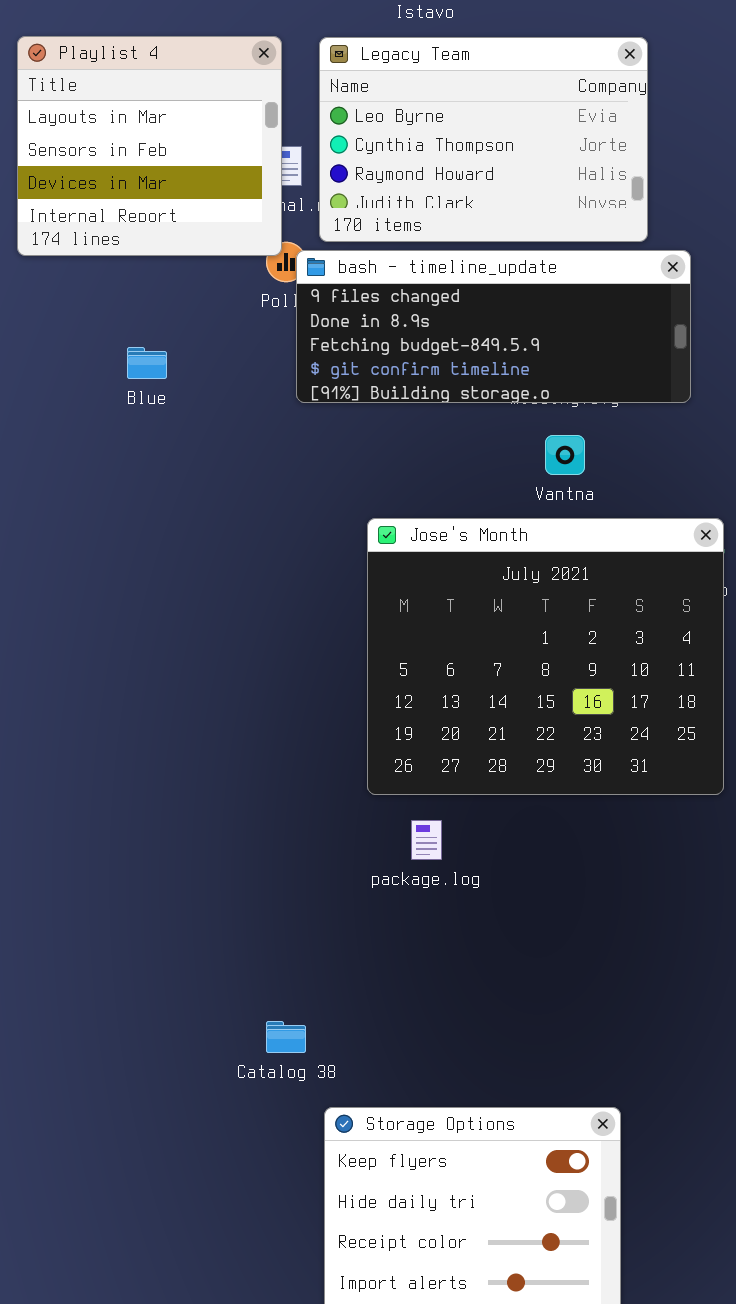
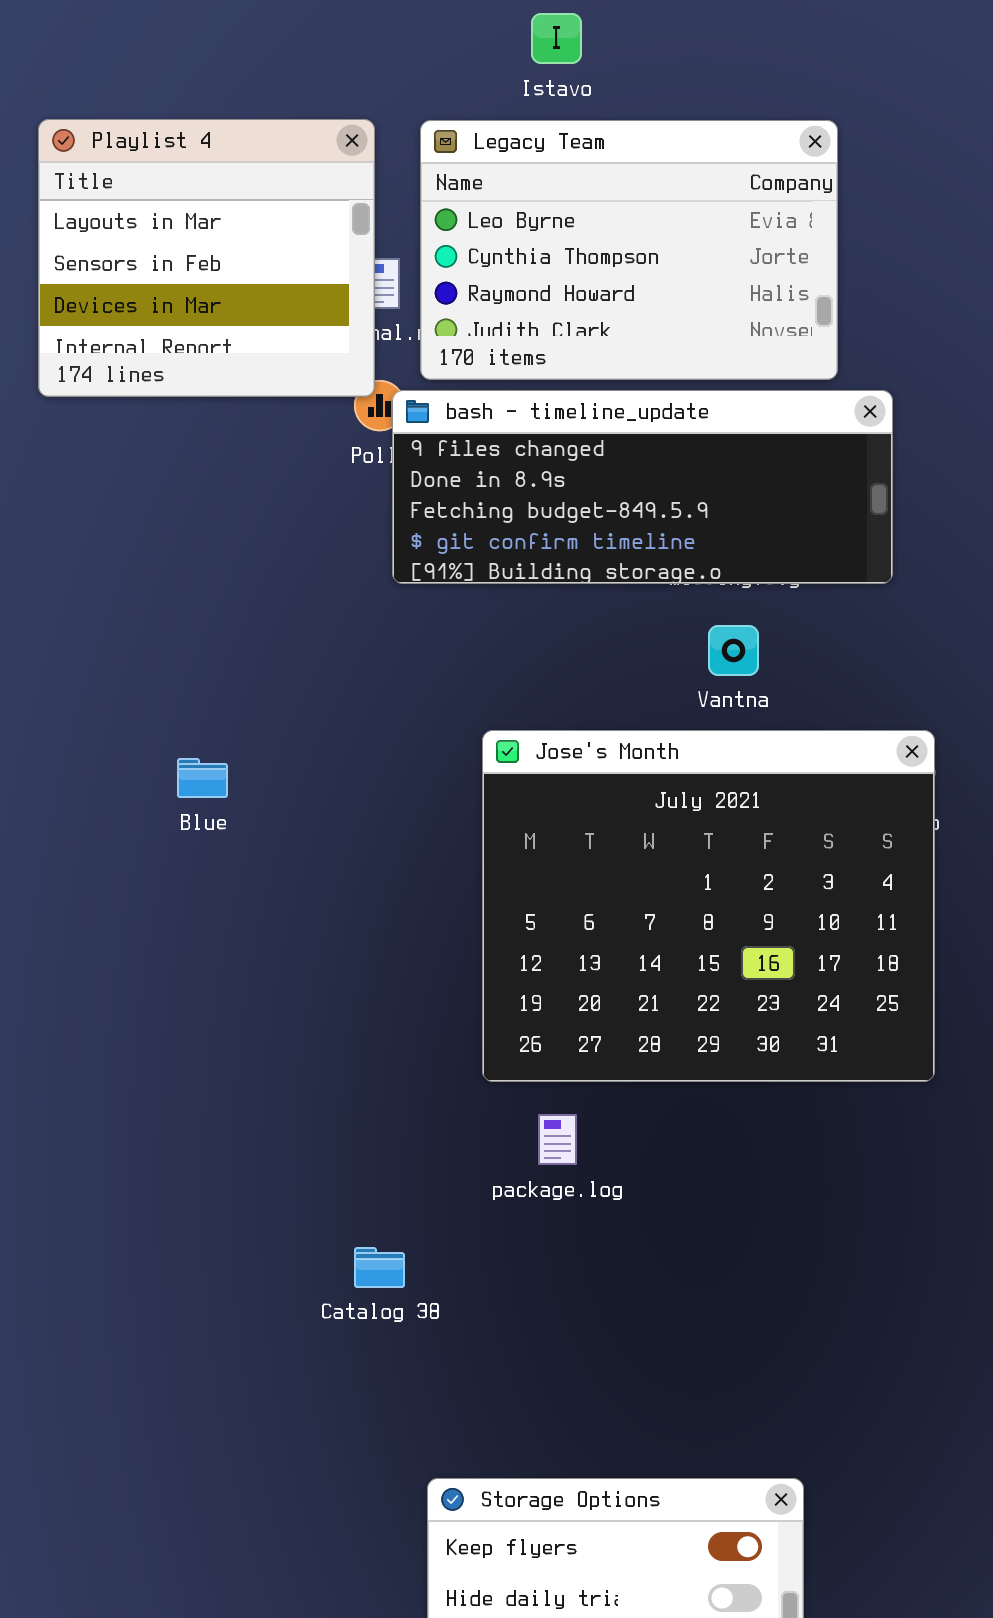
Blue: [127,347,167,379] -> [177,758,228,798], moved
Catalog 38: [266,1021,306,1053] -> [354,1247,405,1288], moved

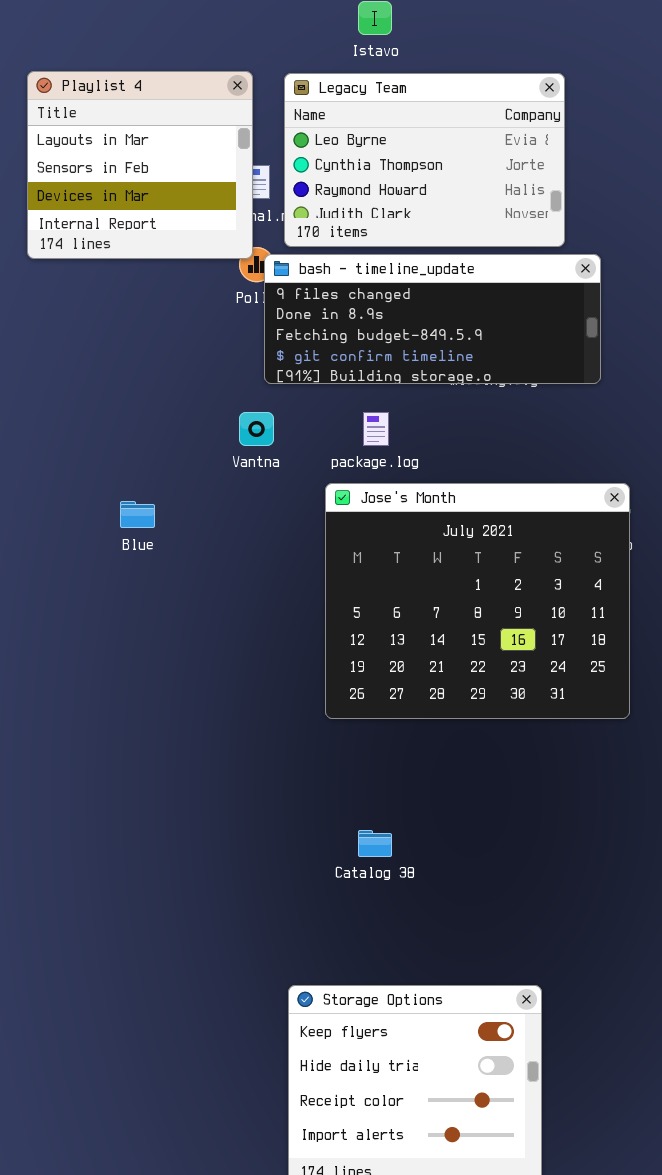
Vantna: [708,625,759,676] -> [239,412,274,446], moved
package.log: [538,1114,577,1165] -> [363,412,389,446], moved
Catalog 38: [354,1247,405,1288] -> [358,830,392,857], moved

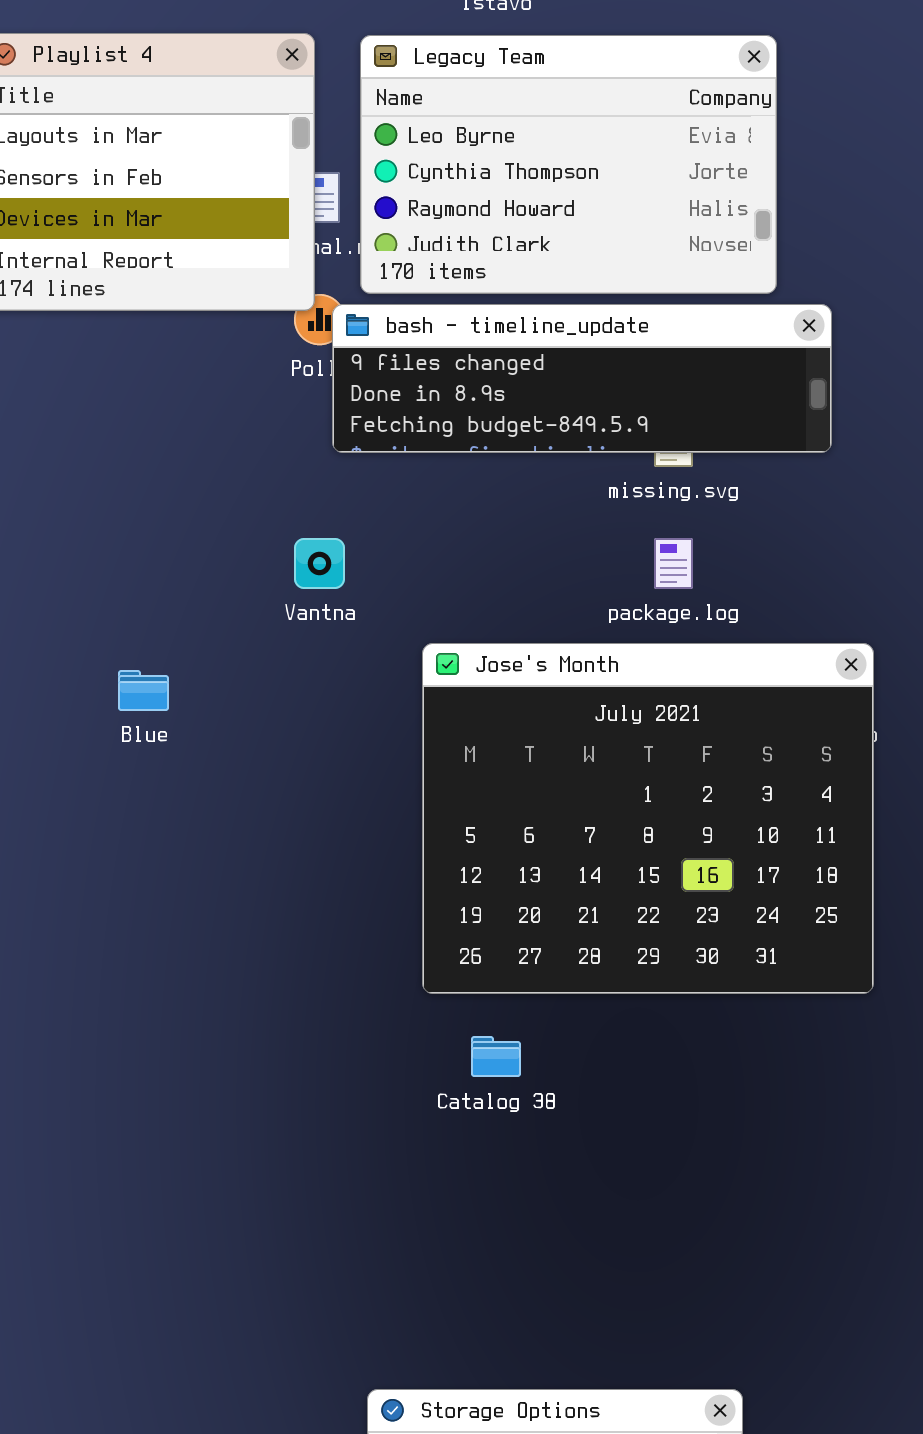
bash - timeline_update: [264,254,601,384] -> [332,304,832,453], resized
package.log: [363,412,389,446] -> [654,538,693,589], moved
Catalog 38: [358,830,392,857] -> [471,1036,521,1077], moved

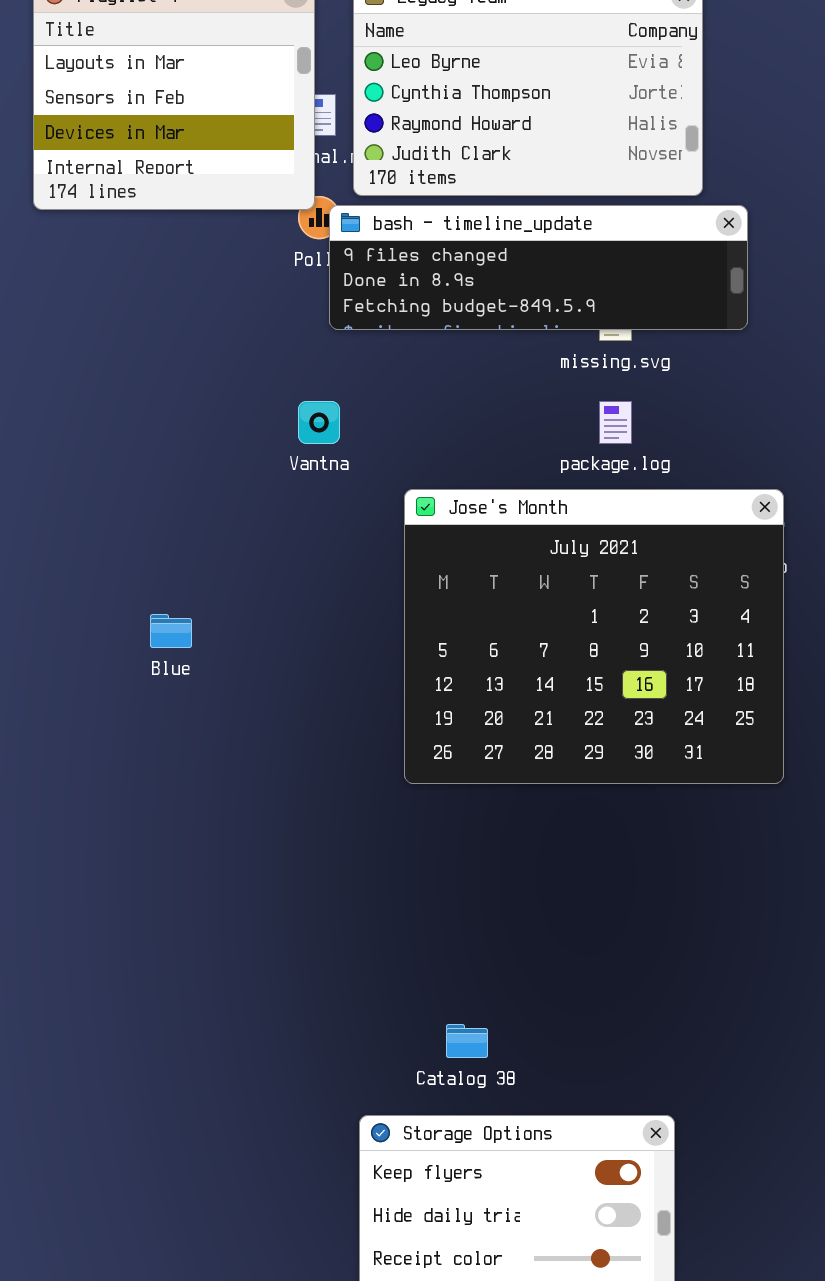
Blue: [118,670,169,711] -> [150,614,192,648], moved
Catalog 38: [471,1036,521,1077] -> [446,1024,488,1058], moved

